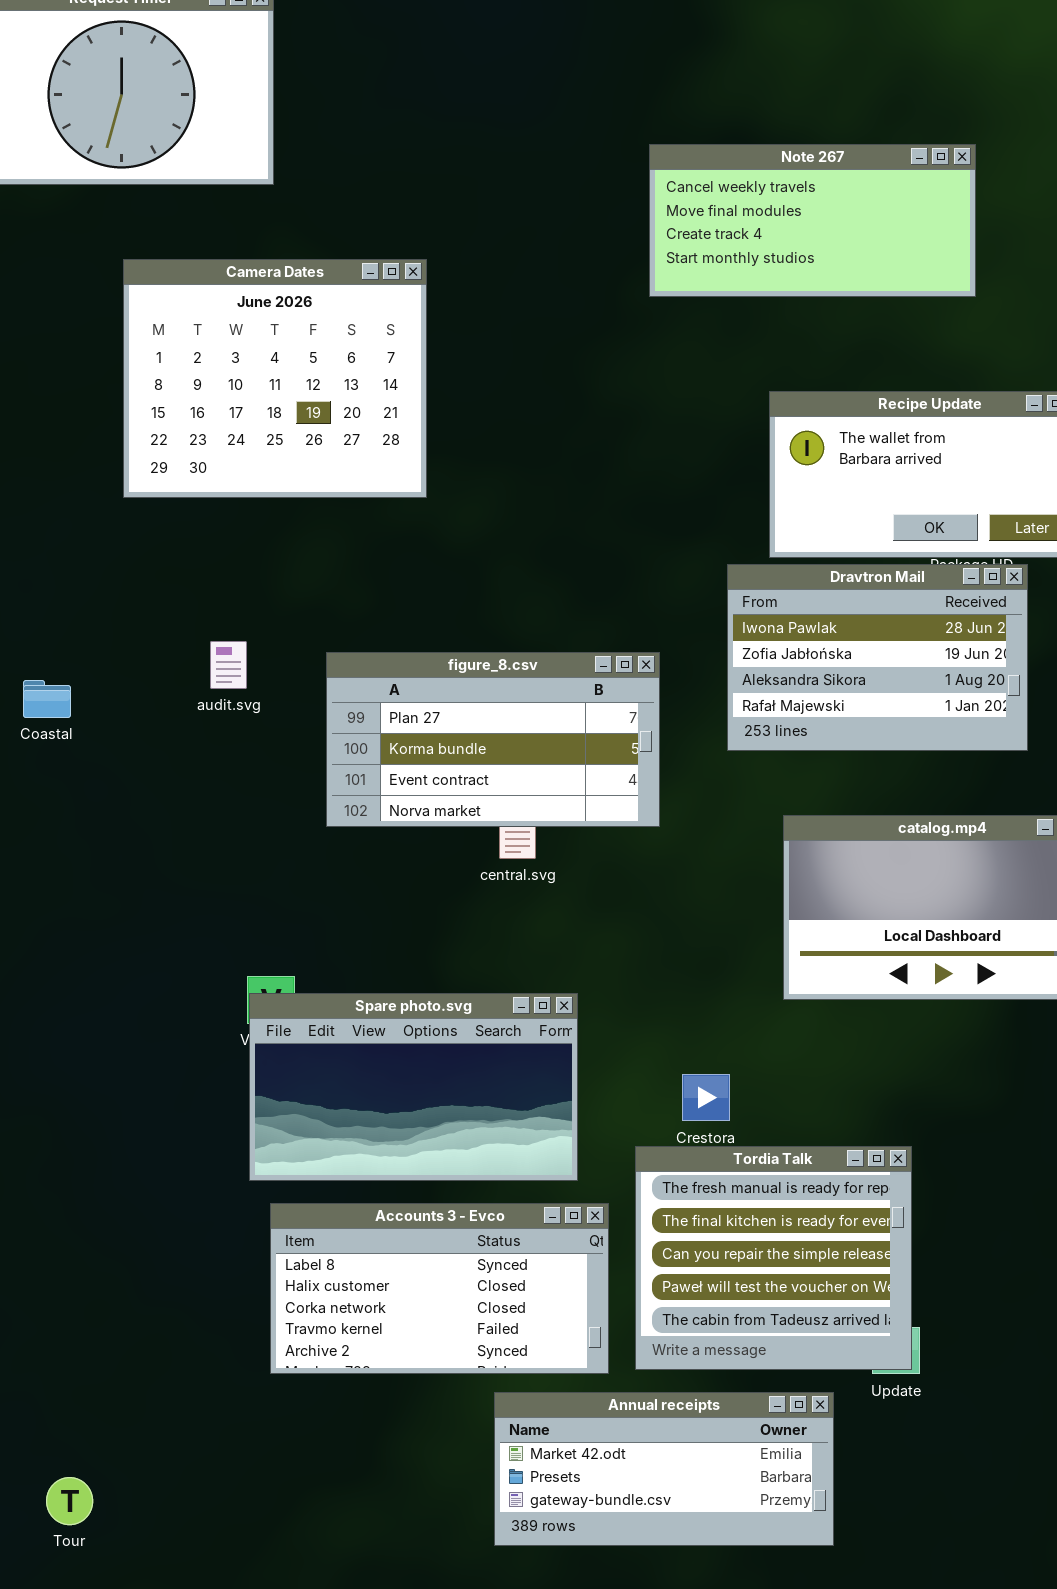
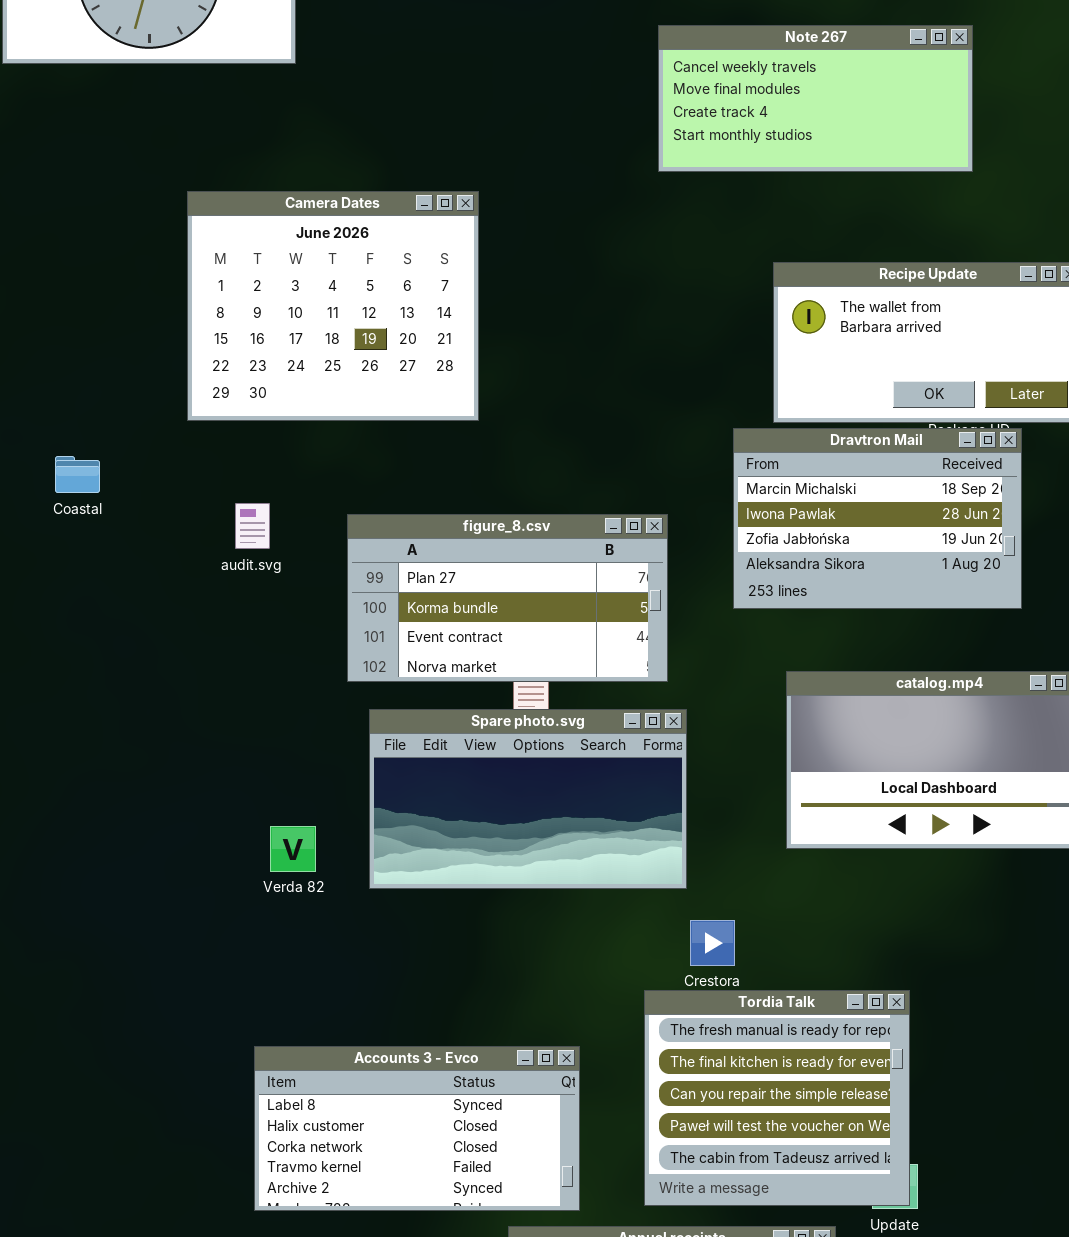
Camera Dates: [123,259,427,498] -> [187,191,479,421], moved
Dravtron Mail: [727,564,1028,751] -> [733,428,1022,609], scrolled up 1 row
Coastal: [23,680,71,718] -> [55,456,100,493], moved
Spare photo.svg: [249,993,578,1181] -> [369,709,687,889], moved
Accounts 3 - Evco: [270,1203,609,1374] -> [254,1046,580,1211], moved

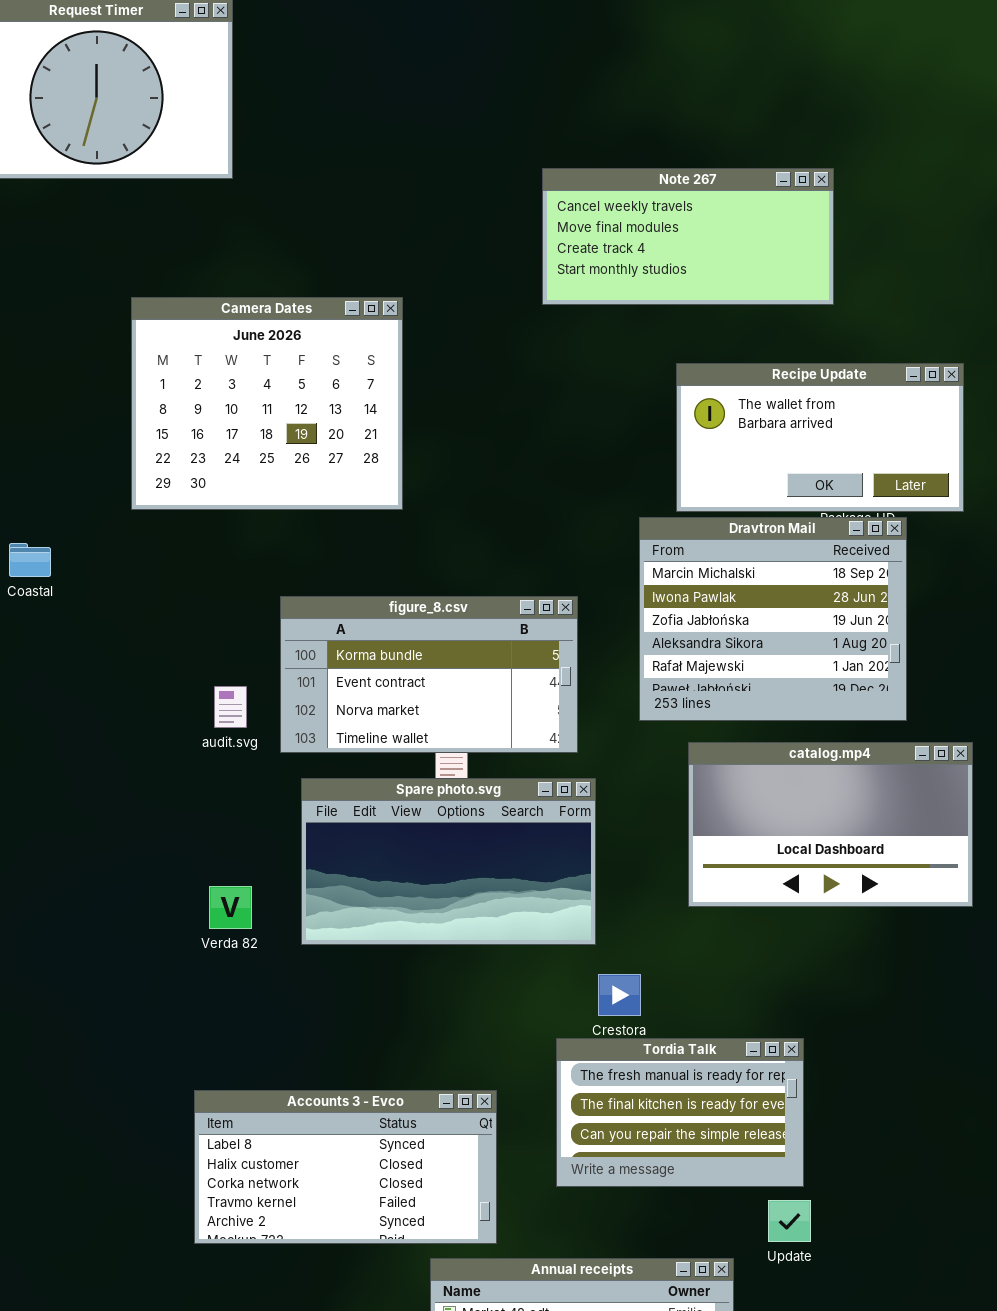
Note 267: [658,25,973,172] -> [542,168,834,305], moved
Dravtron Mail: [733,428,1022,609] -> [639,517,907,721], resized
audit.svg: [235,503,270,549] -> [214,686,247,728], moved
figure_8.csv: [347,514,668,682] -> [280,596,578,753], scrolled down 1 row
Tordia Talk: [644,990,910,1206] -> [556,1038,804,1187], resized

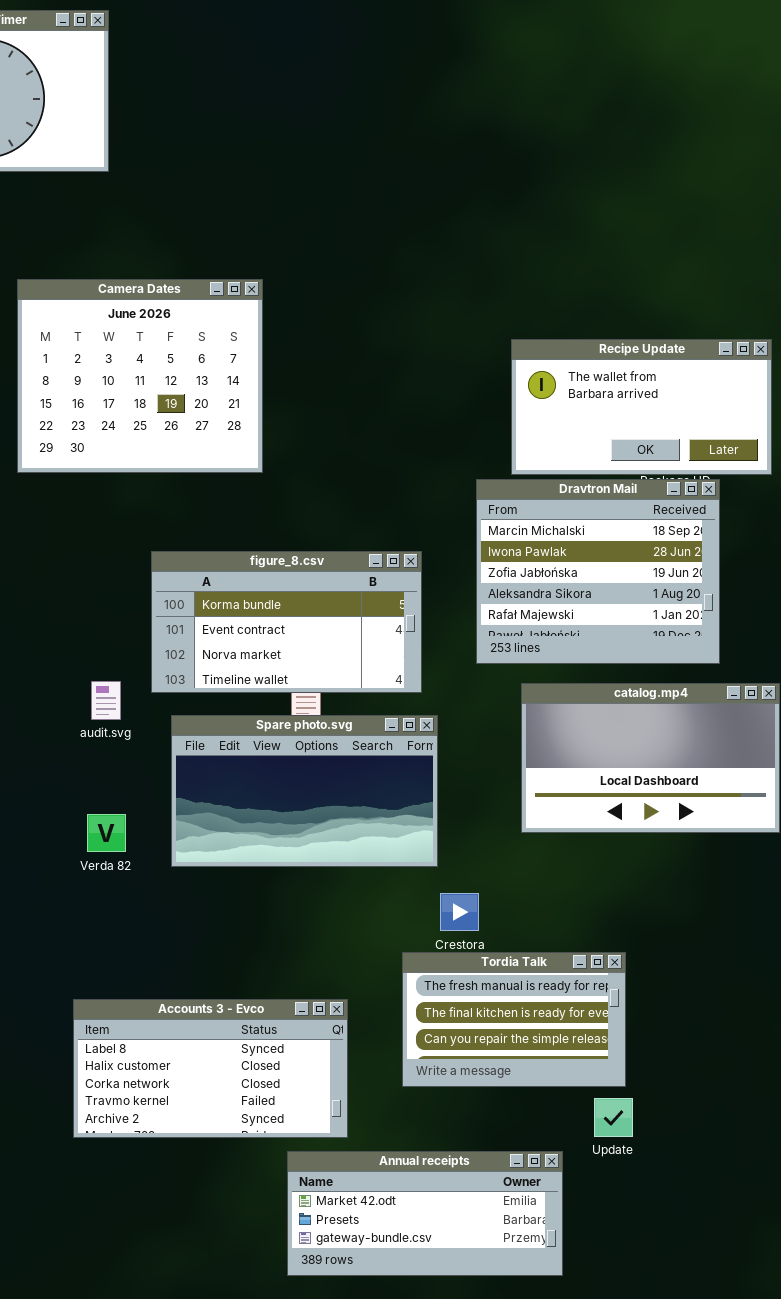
Note 267: [542,168,834,305] -> none, closed
audit.svg: [214,686,247,728] -> [91,681,121,720], moved

